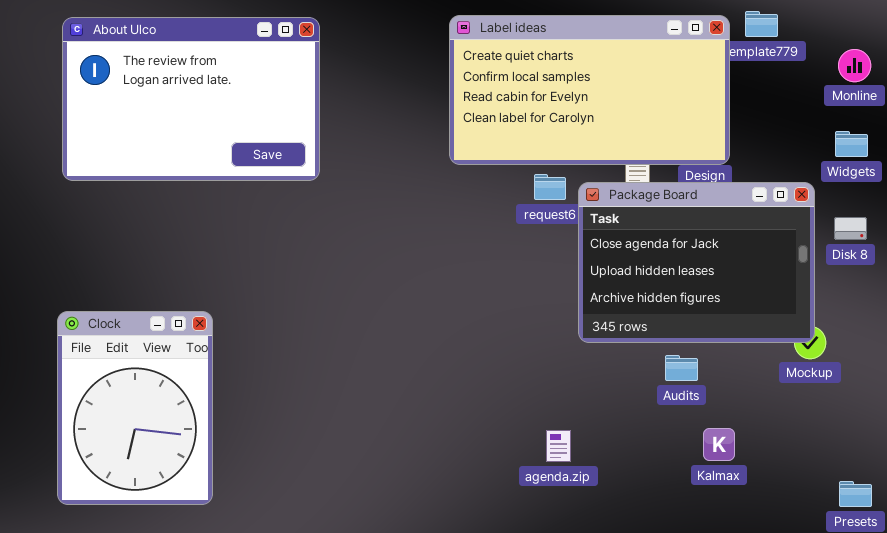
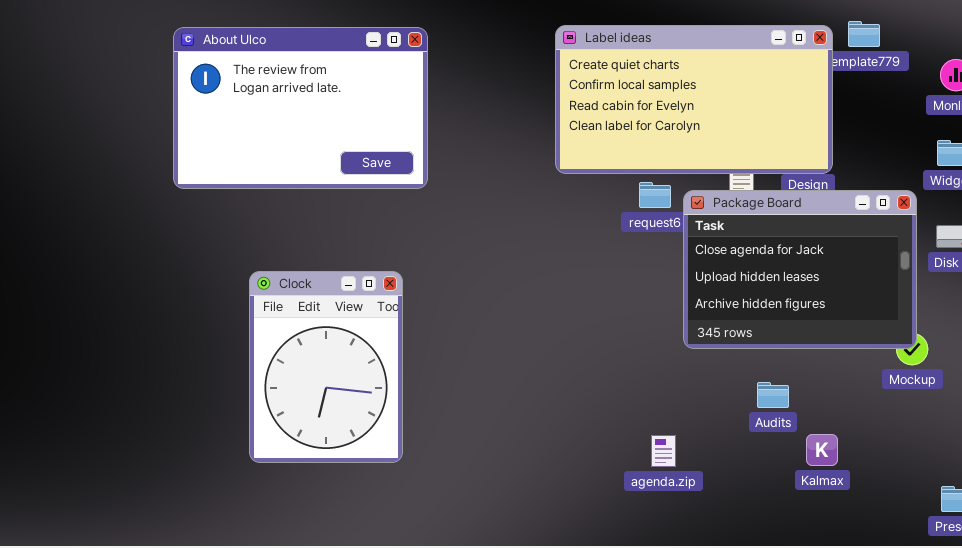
Clock: [57,311,213,505] -> [249,271,403,463], moved
Audits: [665,355,698,381] -> [757,382,789,408], moved

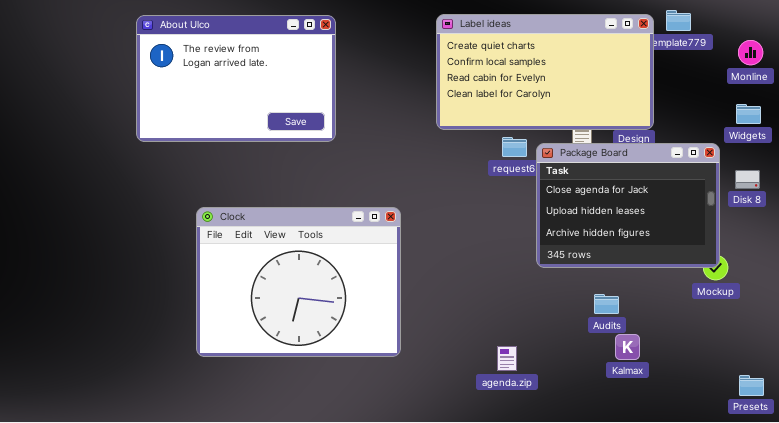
Clock: [249,271,403,463] -> [196,207,401,357], resized
Kalmax: [806,434,838,466] -> [615,334,640,360], moved
agenda.zip: [651,435,676,467] -> [497,346,517,371], moved

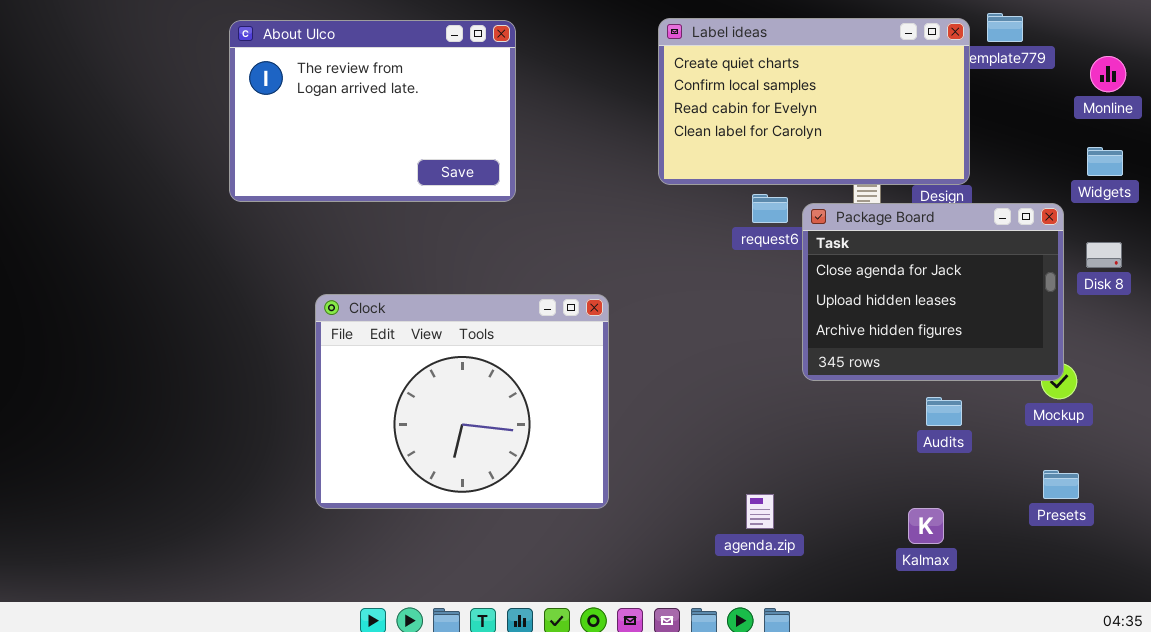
Audits: [594,294,619,314] -> [926,397,962,426], moved
Kalmax: [615,334,640,360] -> [908,508,944,544], moved
Presets: [739,375,764,396] -> [1043,470,1079,499], moved

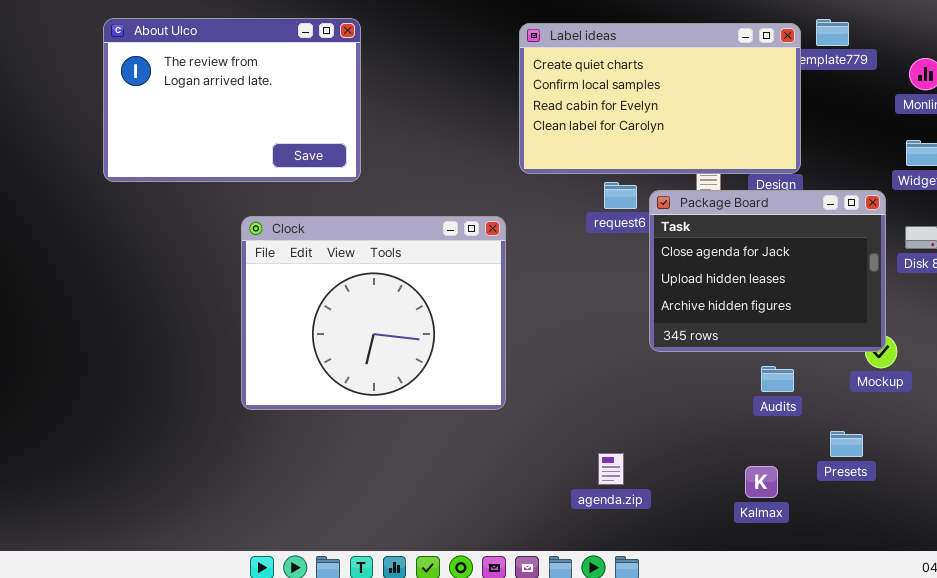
About Ulco: [229,20,516,202] -> [103,18,361,182], moved
Clock: [315,294,609,509] -> [241,216,506,410], moved
Presets: [1043,470,1079,499] -> [830,431,863,457], moved

